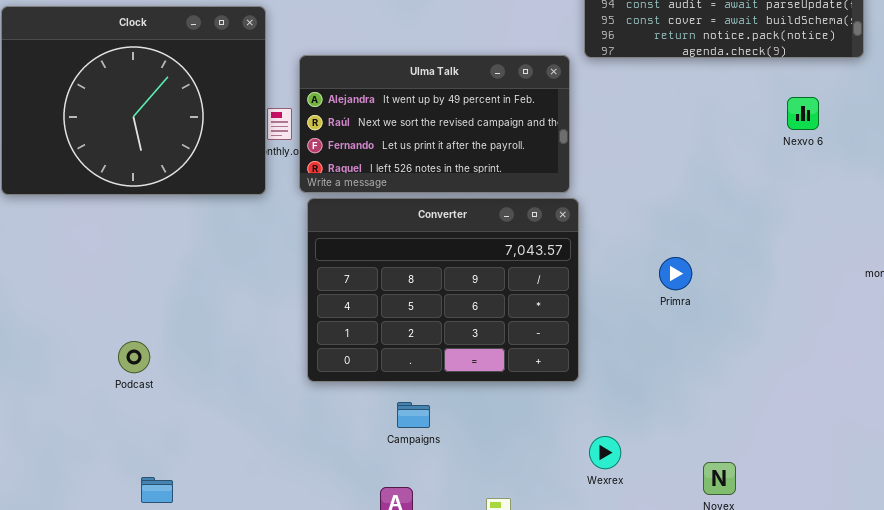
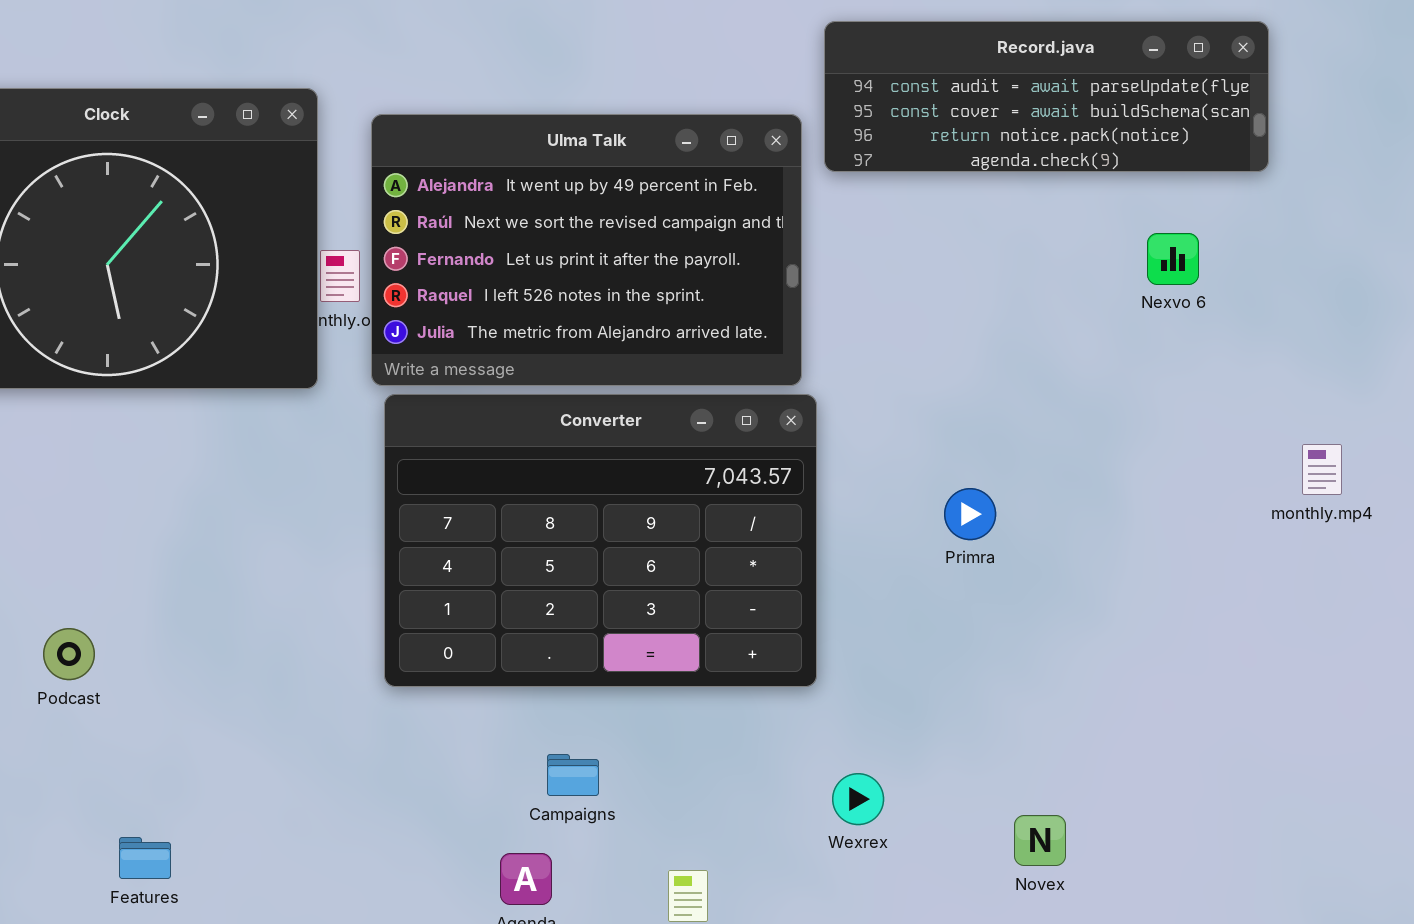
Ulma Talk: [299,55,570,193] -> [371,114,802,386], resized
Podcast: [118,341,150,373] -> [43,628,95,680], moved
Campaigns: [397,402,430,428] -> [547,754,599,796], moved

